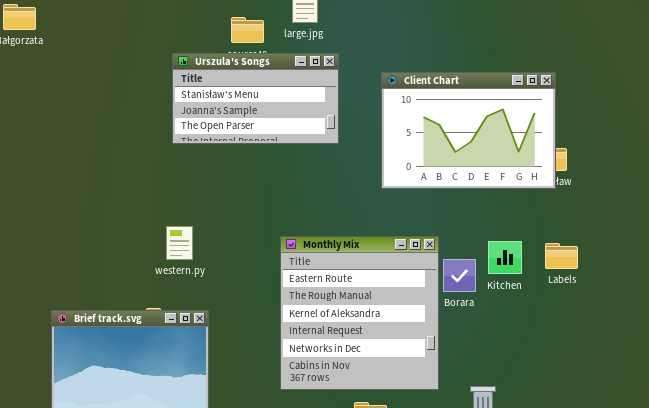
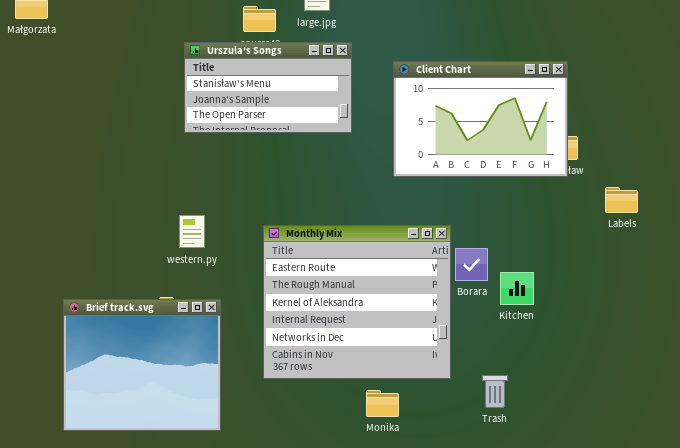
Monthly Mix: [280,236,439,390] -> [263,225,451,379], resized
Kitchen: [488,241,522,274] -> [500,272,534,305], moved
Labels: [545,243,578,269] -> [605,187,638,213], moved

